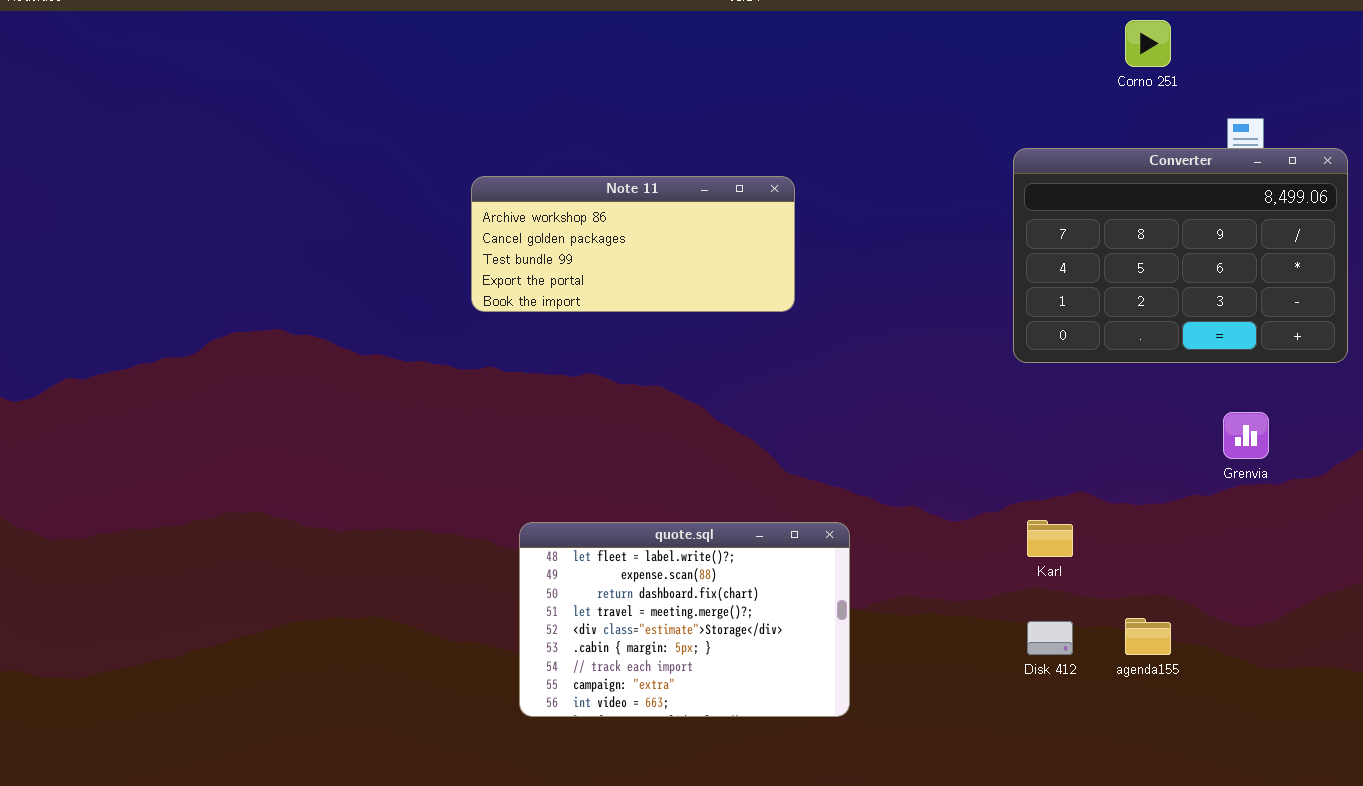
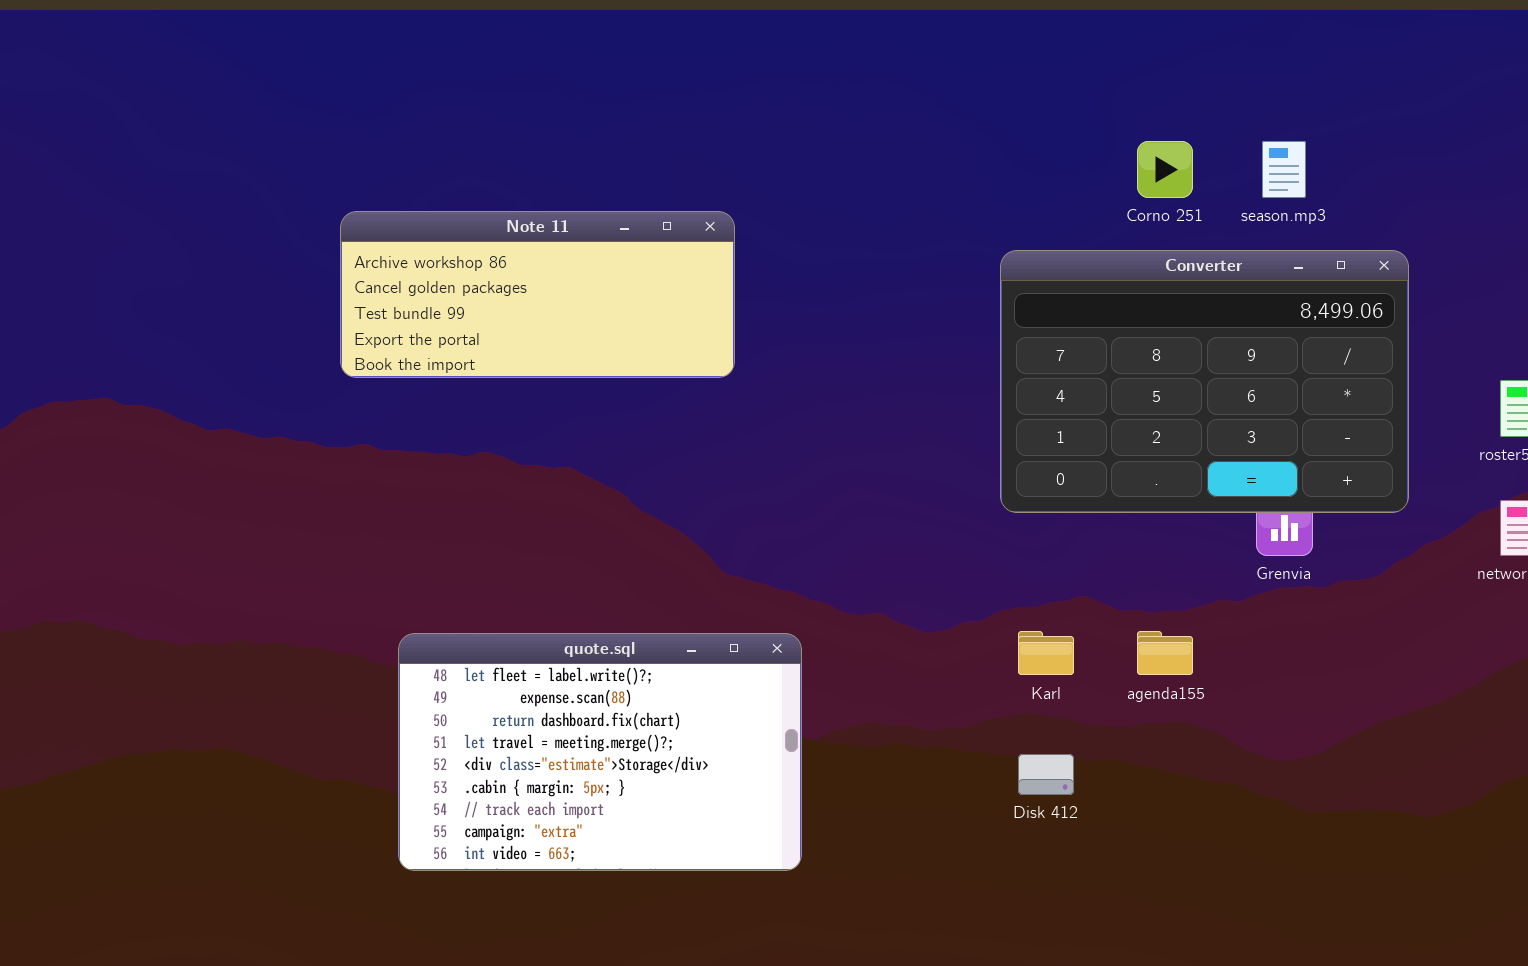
Corno 251: [1125,20,1171,67] -> [1137,141,1193,198], moved
Converter: [1013,148,1348,363] -> [1000,250,1409,513], moved
agenda155: [1125,618,1171,655] -> [1137,631,1193,675], moved

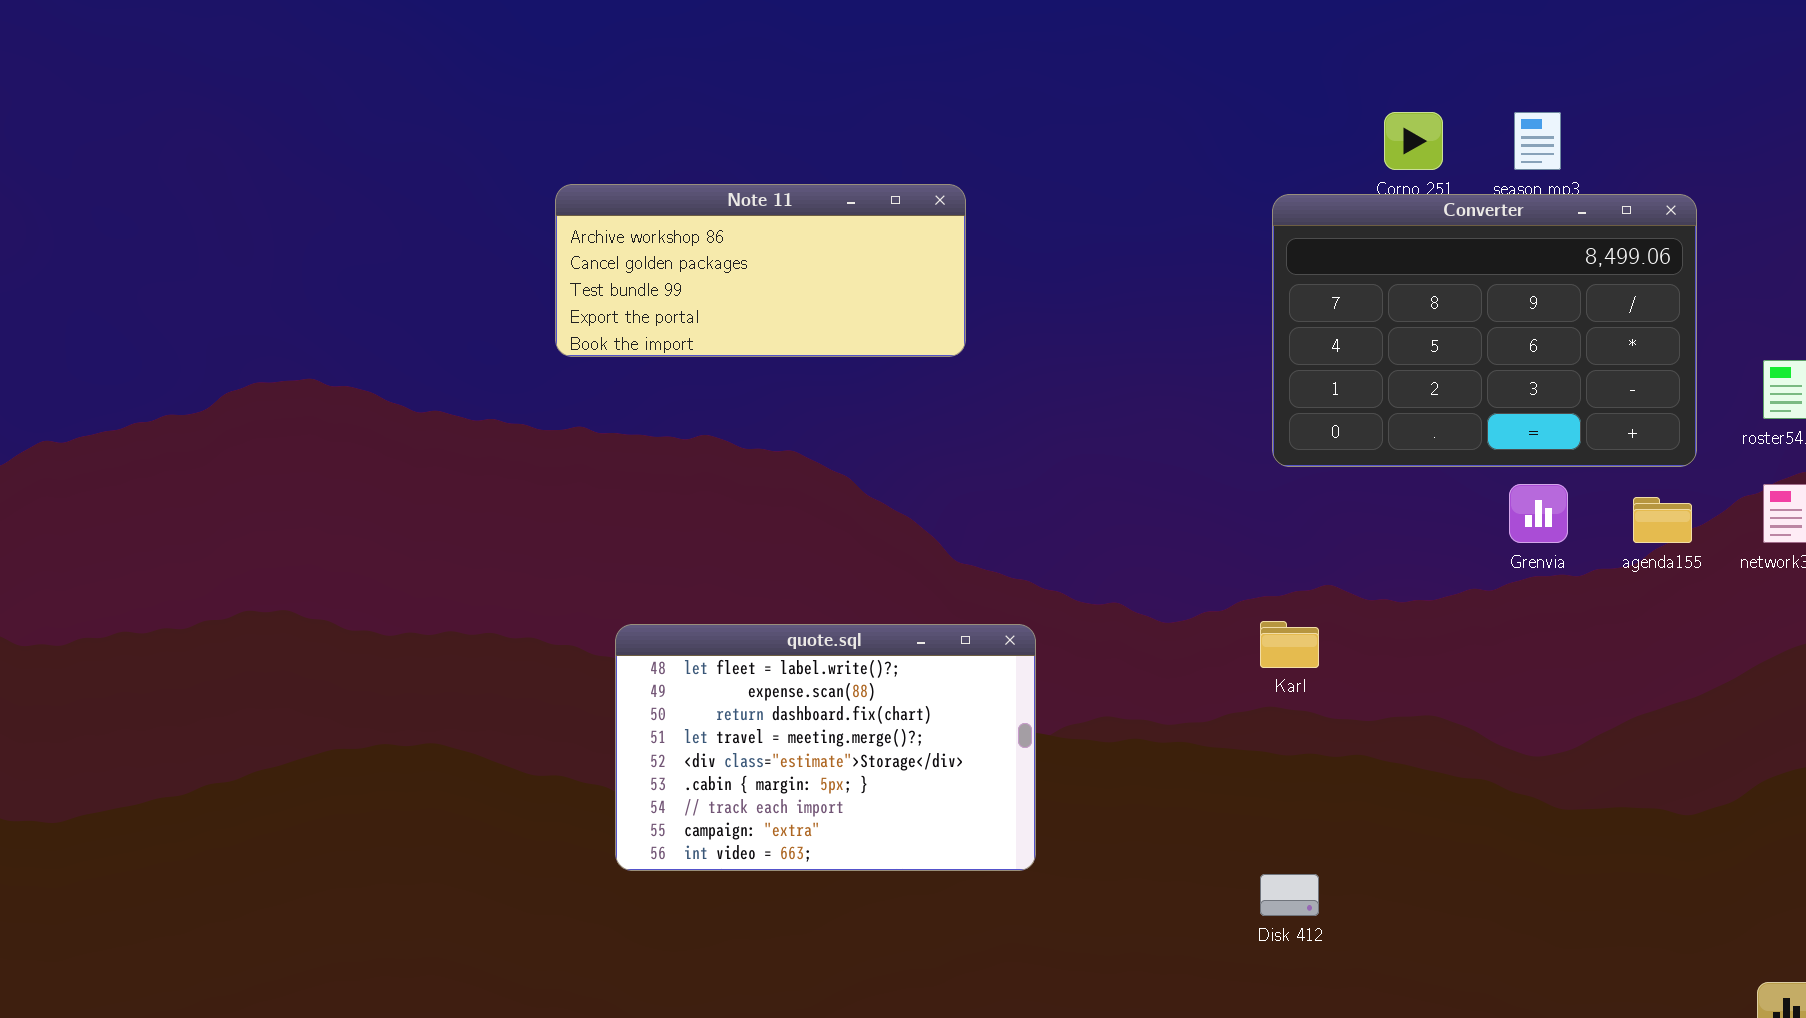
Converter: [1000,250,1409,513] -> [1272,194,1697,467], moved
agenda155: [1137,631,1193,675] -> [1633,497,1692,543], moved
Disk 412: [1018,754,1074,795] -> [1260,874,1319,916], moved

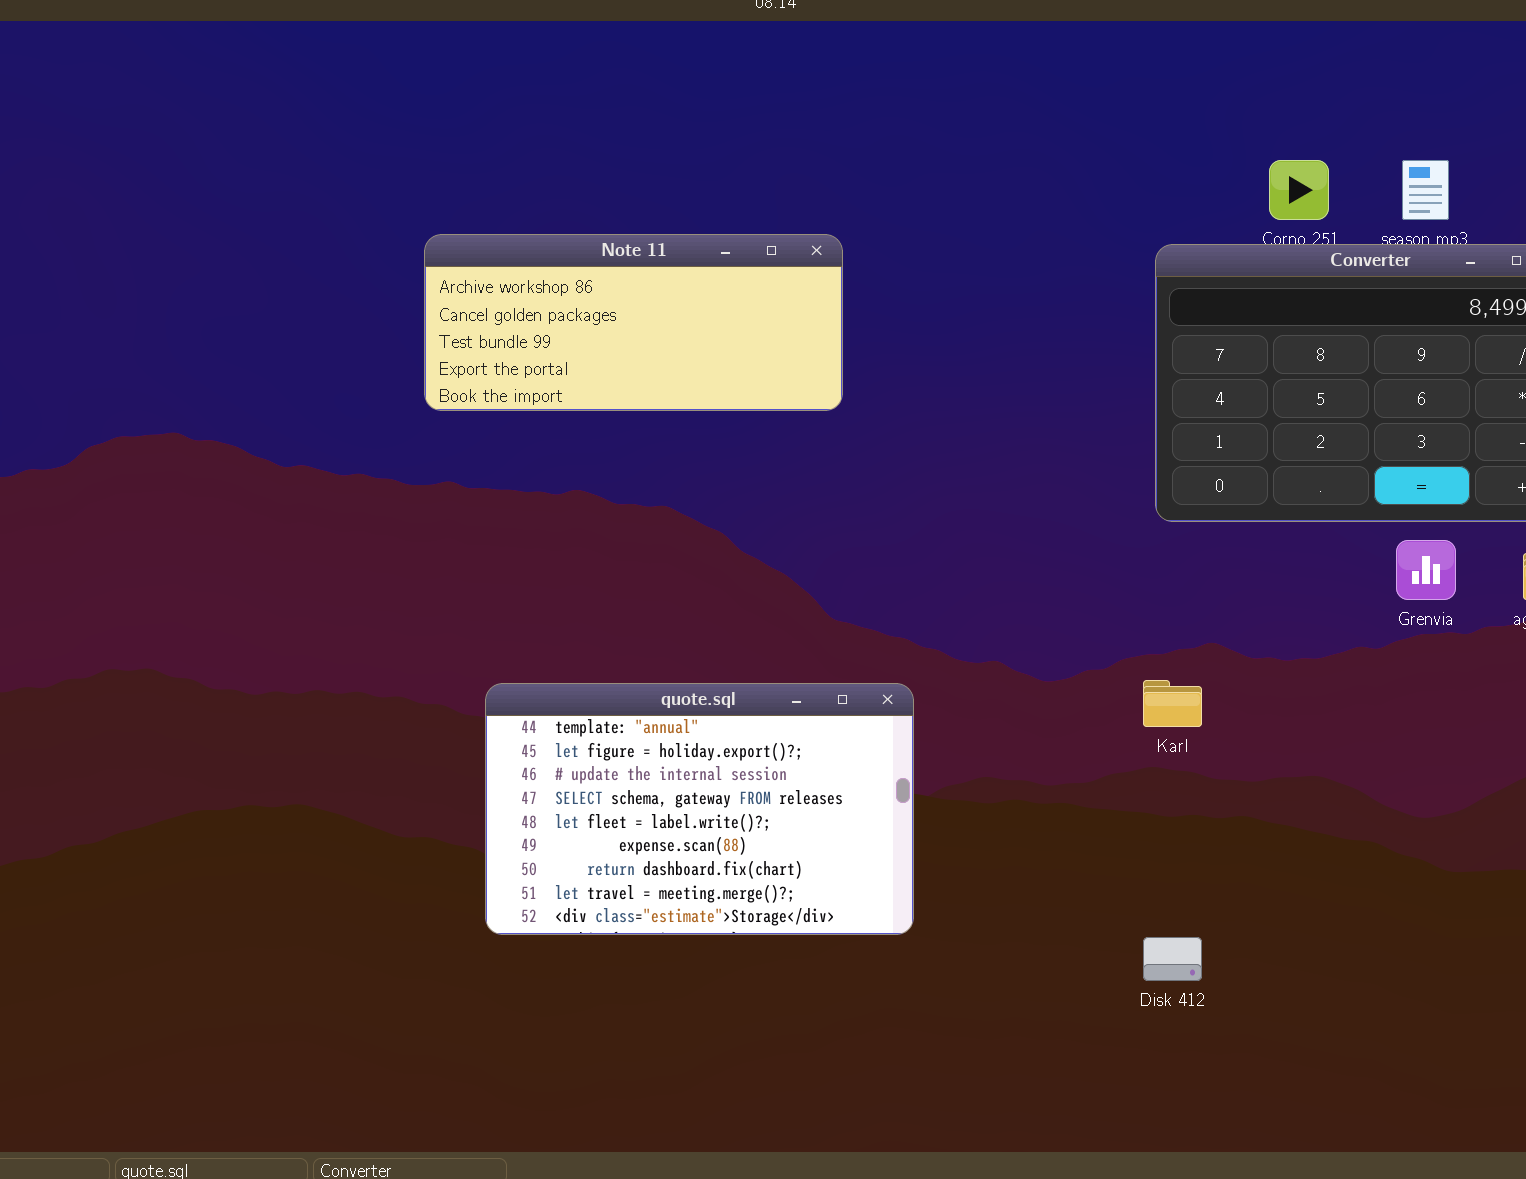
quote.sql: [615,624,1036,871] -> [485,683,914,935], scrolled up 4 rows

